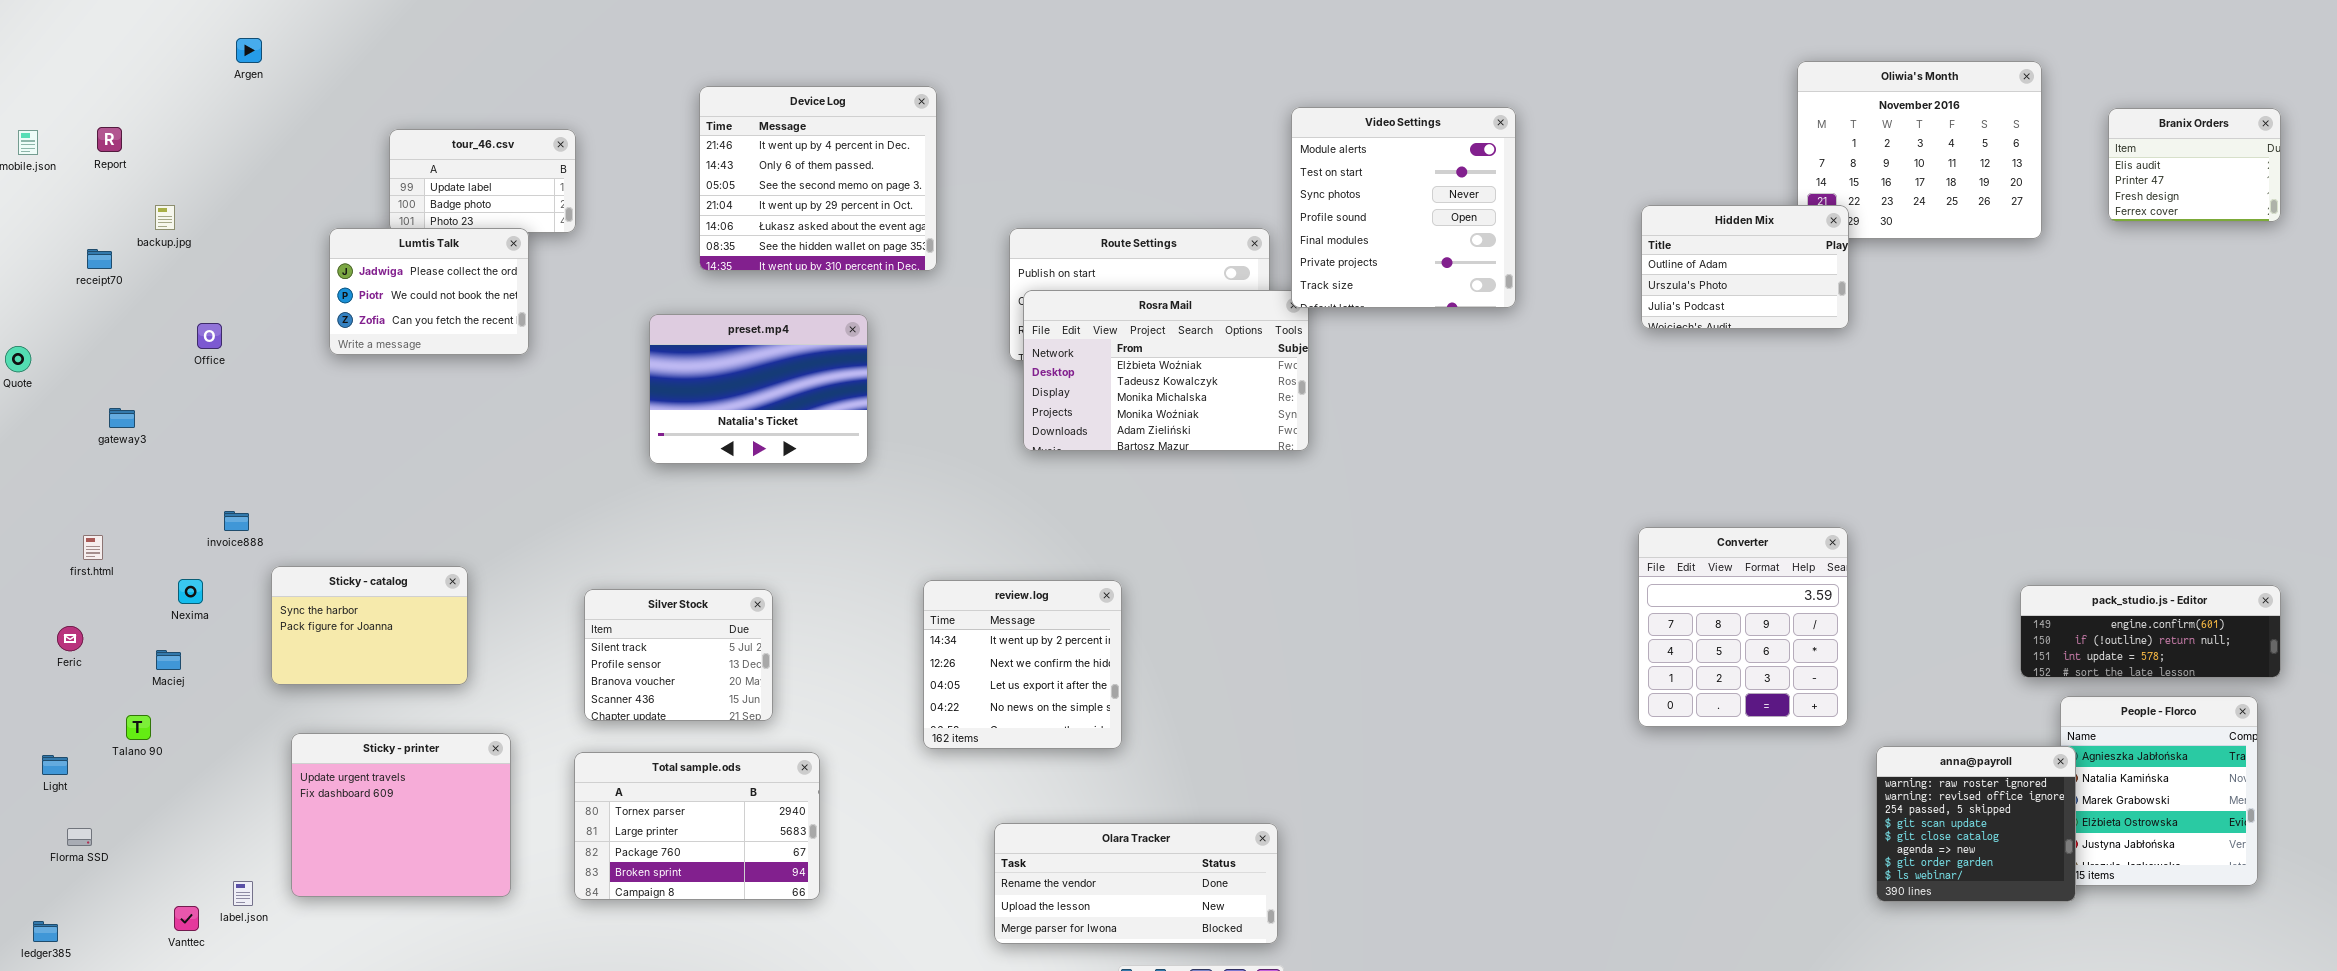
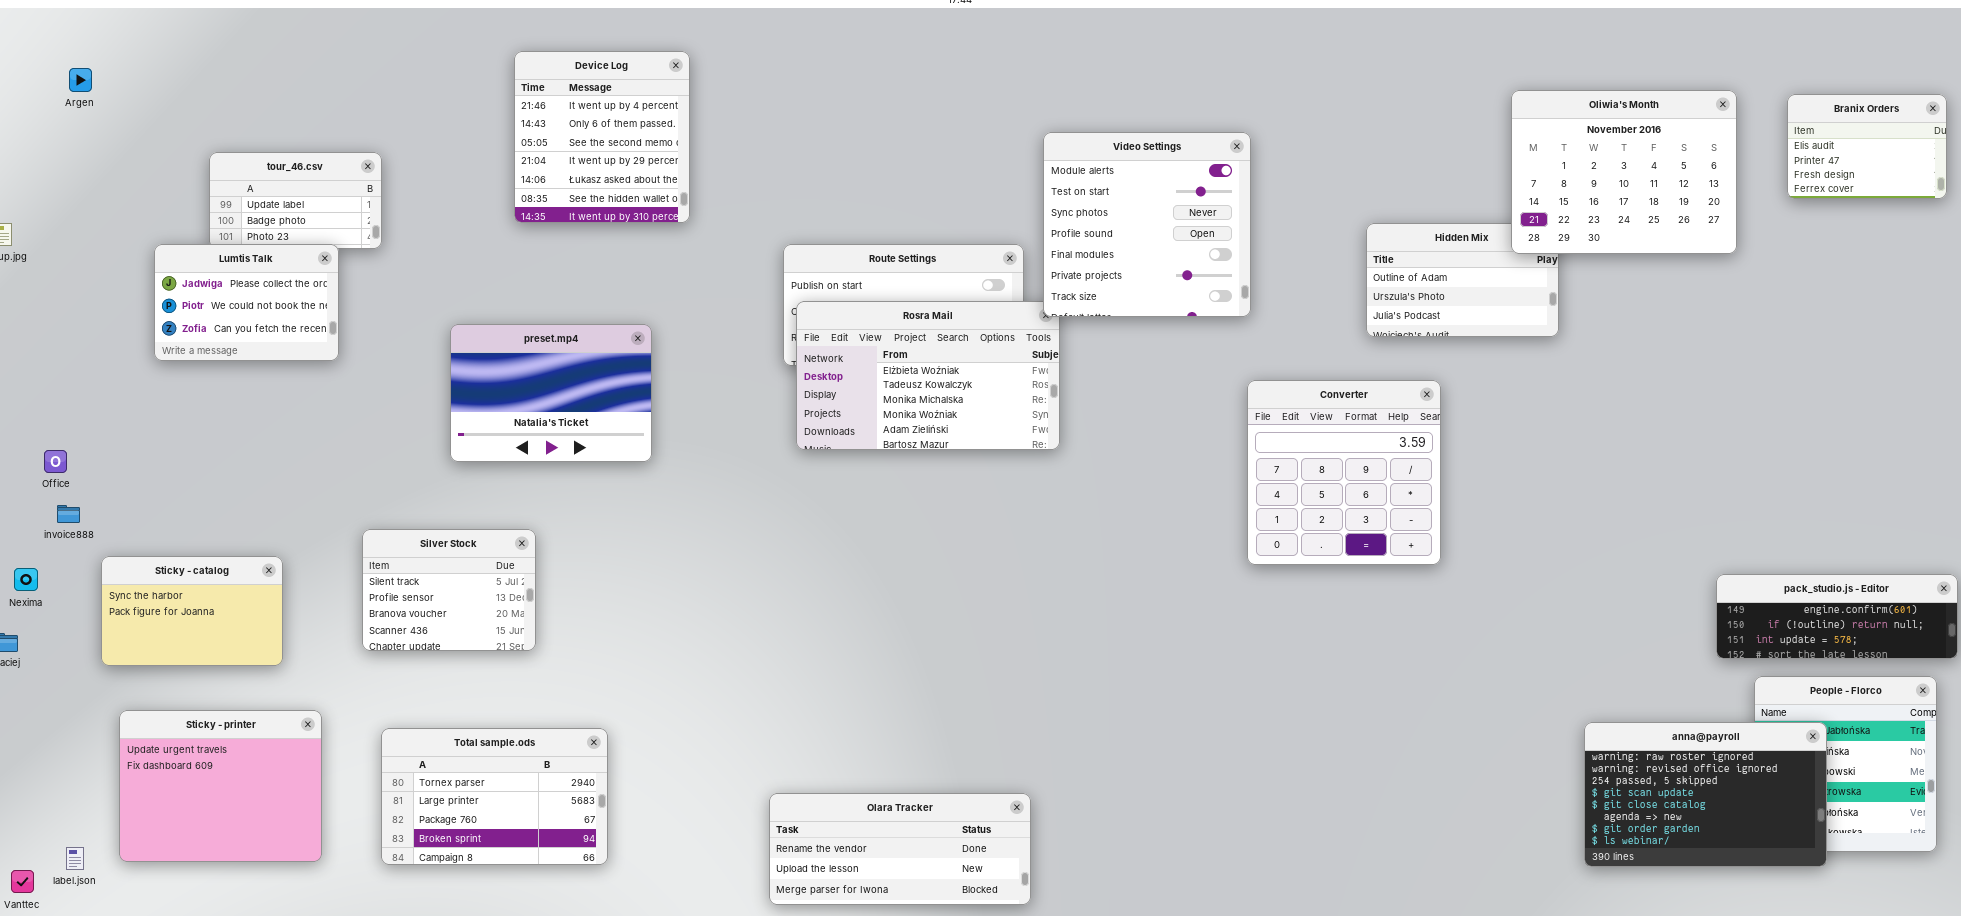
Oliwia's Month: [1797,61,2042,239] -> [1511,90,1737,254], raised
Device Log: [699,86,937,271] -> [514,51,690,223], moved, resized
Branix Orders: [2108,108,2281,222] -> [1787,94,1947,199], moved
Office: [197,323,222,349] -> [44,450,67,473], moved
Converter: [1638,527,1848,727] -> [1247,380,1441,565], moved
review.log: [923,580,1122,749] -> none, closed
Silver Stock: [584,589,773,721] -> [362,529,536,651], moved
anna@payroll: [1876,746,2076,902] -> [1584,722,1827,867], resized

